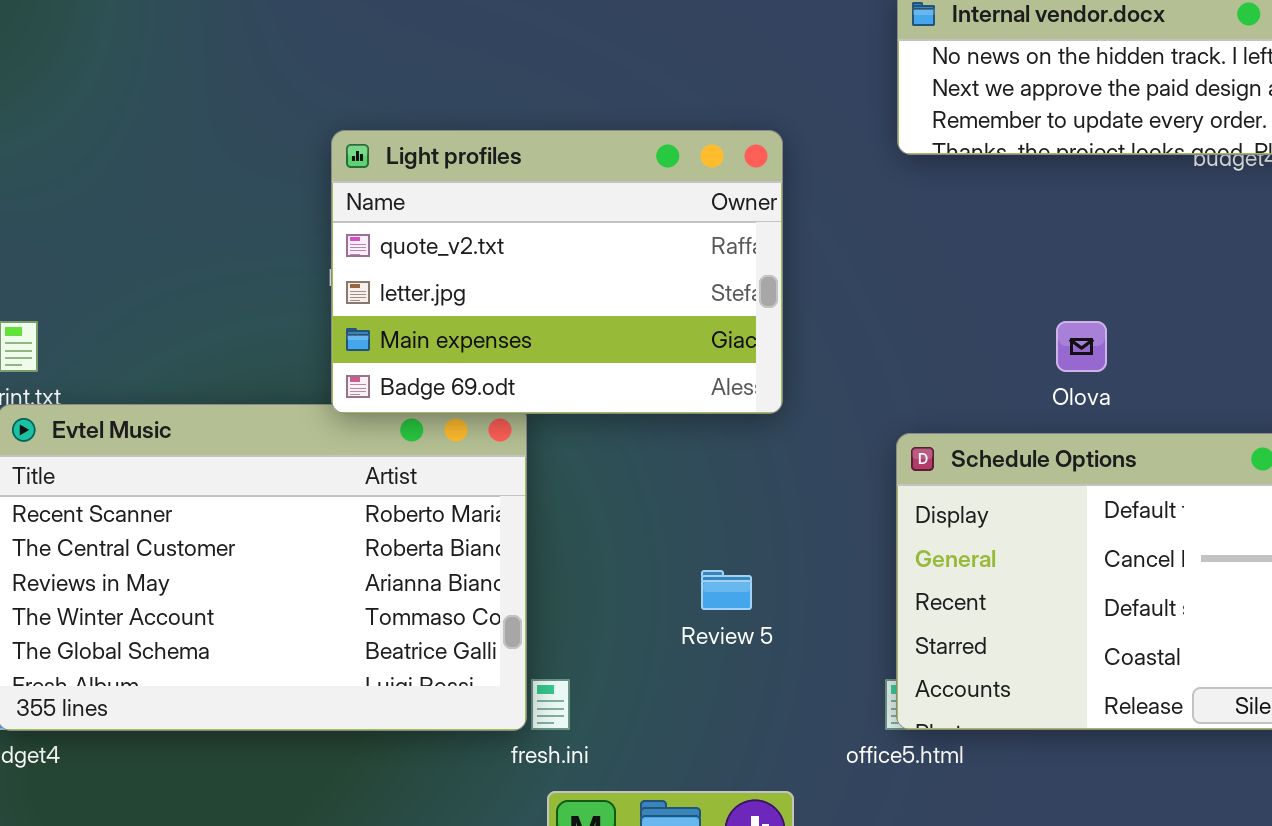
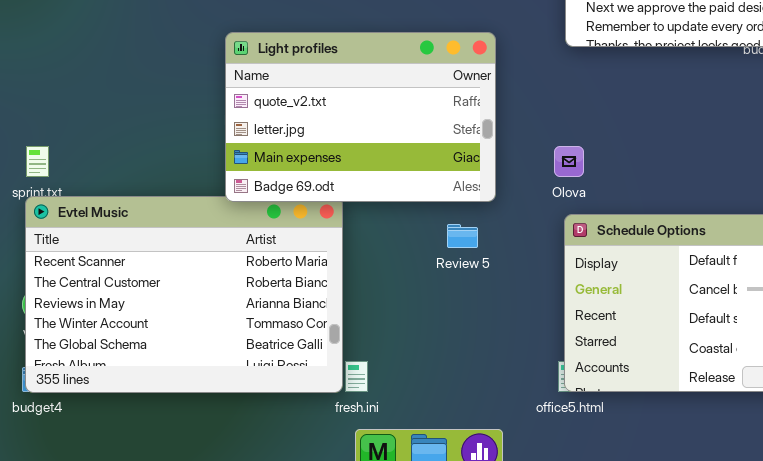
Olova: [1056,321,1107,372] -> [554,146,584,177], moved
Review 5: [701,570,752,610] -> [447,224,478,248], moved

